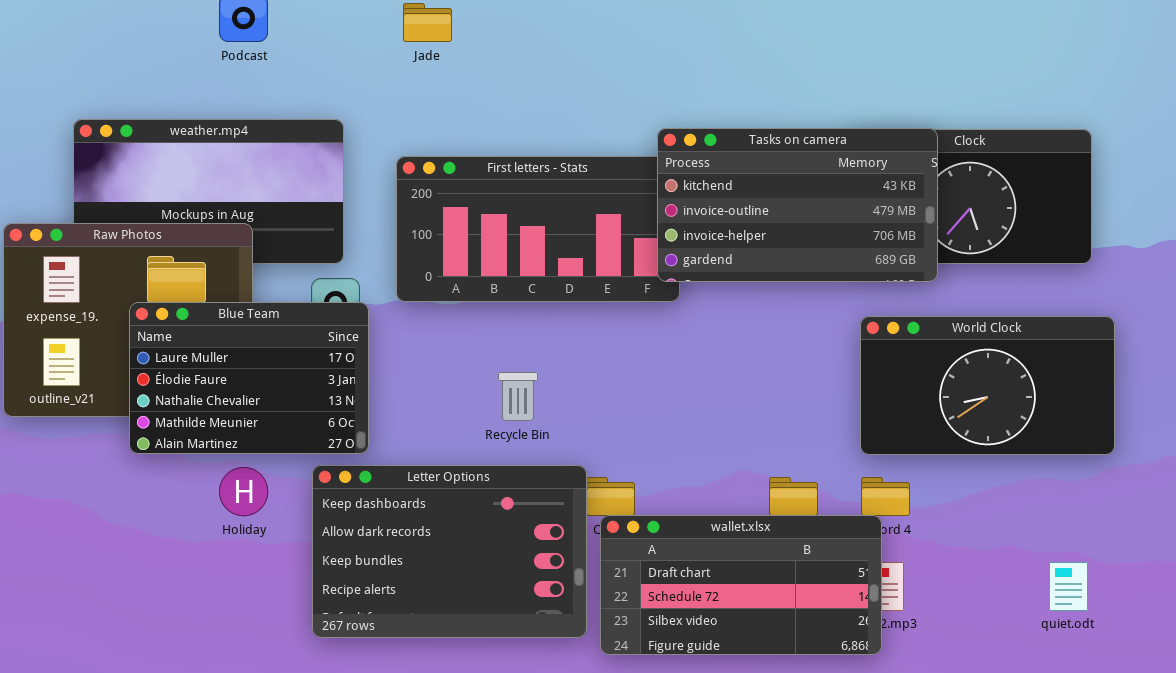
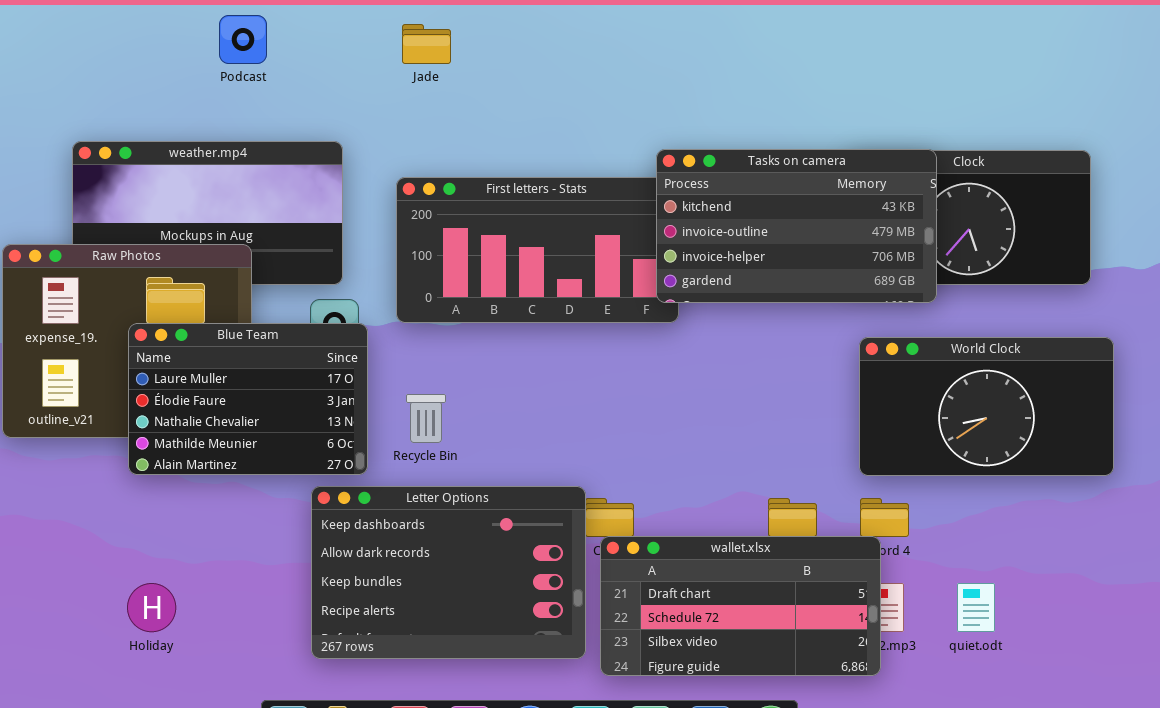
Recycle Bin: [498,372,538,421] -> [406,394,446,443], moved
Holiday: [219,467,268,516] -> [127,583,176,632], moved
quiet.odt: [1049,562,1088,611] -> [957,583,995,632], moved

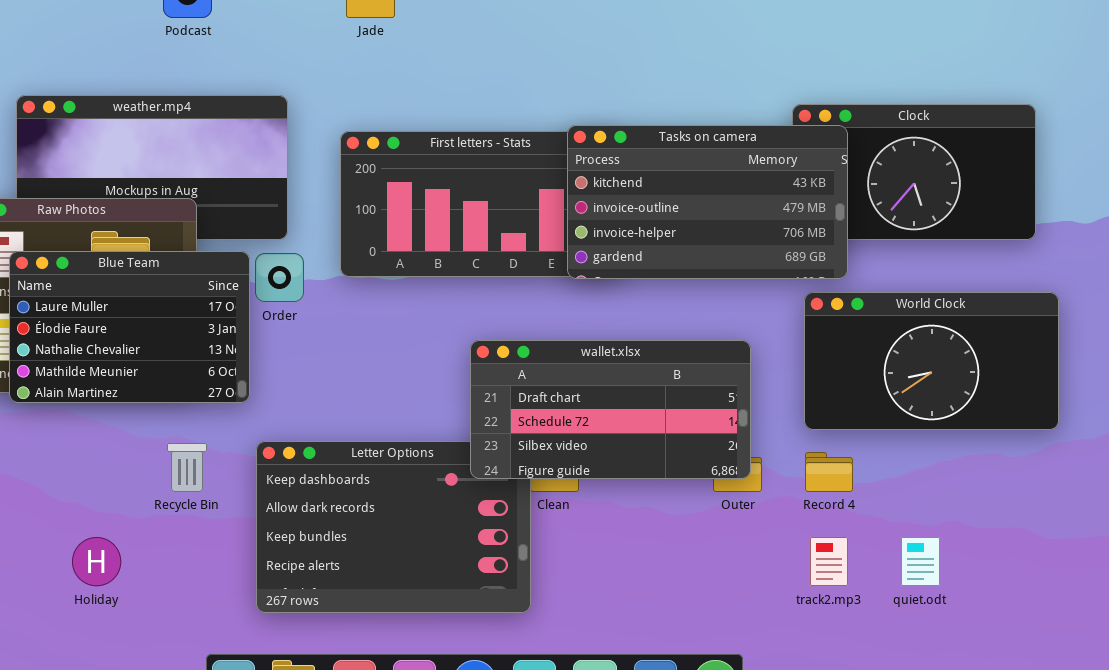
Tasks on camera: [656,149,937,303] -> [567,125,848,279], moved
Blue Team: [128,323,368,475] -> [9,251,250,403], moved
Recycle Bin: [406,394,446,443] -> [167,443,207,492], moved
wallet.xlsx: [600,536,881,676] -> [470,340,751,479], moved

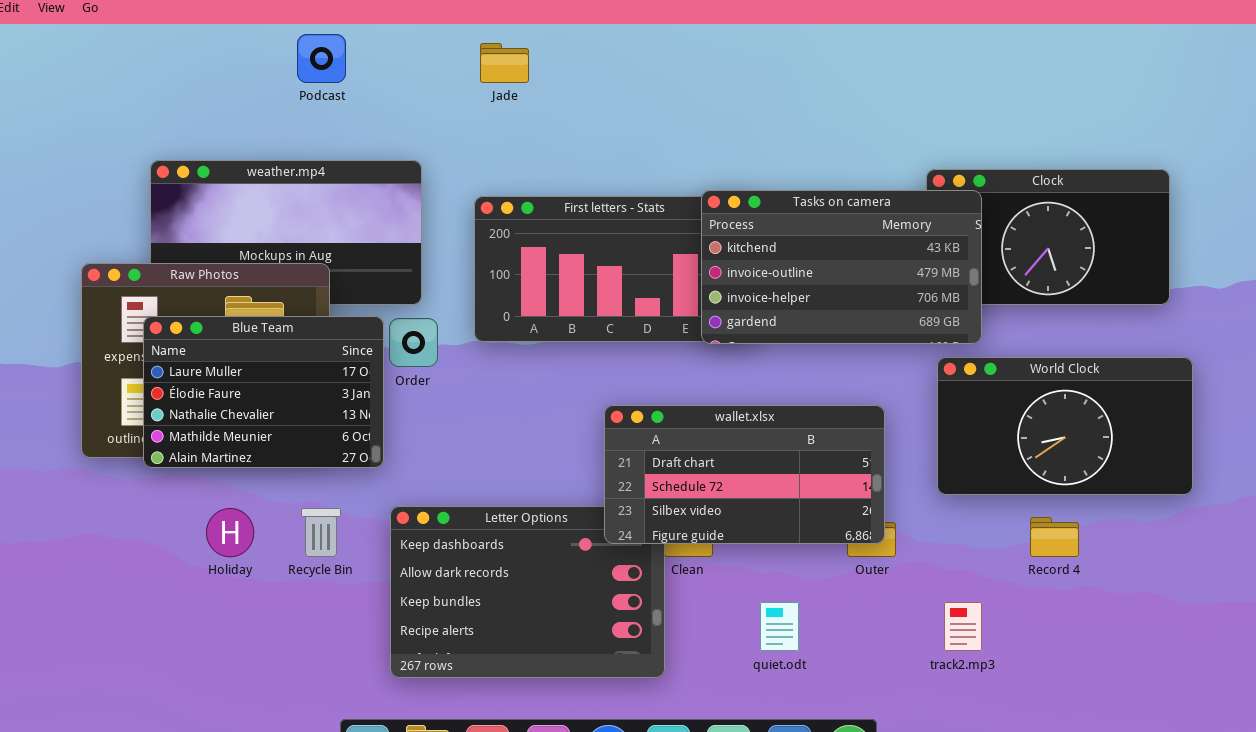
Record 4: [805,452,853,492] -> [1030,517,1079,557], moved
Holiday: [72,537,121,586] -> [206,508,254,557], moved
quiet.odt: [901,537,940,586] -> [760,602,799,651], moved

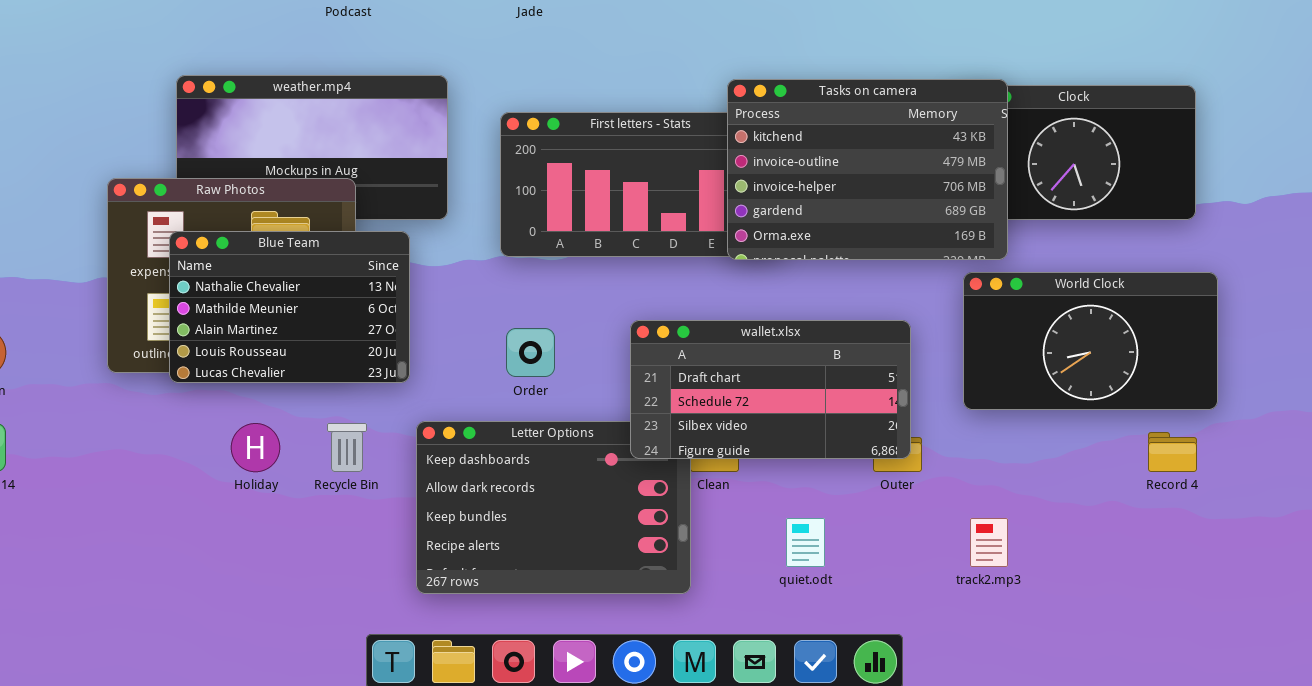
Tasks on camera: [701,190,982,344] -> [727,79,1008,260], resized
Blue Team: [143,316,384,468] -> [169,231,410,383], scrolled down 2 rows
Order: [389,318,438,367] -> [506,328,555,377], moved
Record 4: [1030,517,1079,557] -> [1148,432,1197,472], moved

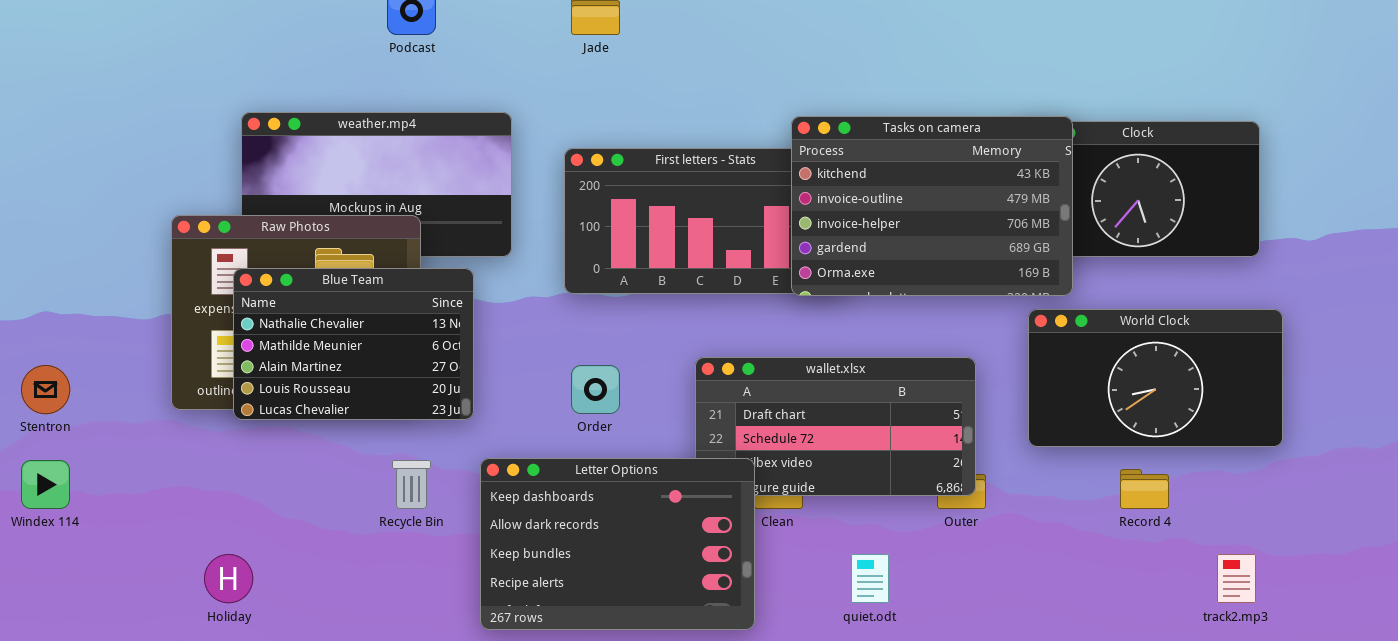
Letter Options: [416,421,691,594] -> [480,458,755,630], raised
Holiday: [231,423,280,472] -> [204,554,253,603], moved
Record 4: [1148,432,1197,472] -> [1120,469,1169,509], moved
track2.mp3: [970,518,1008,567] -> [1217,554,1256,603], moved

